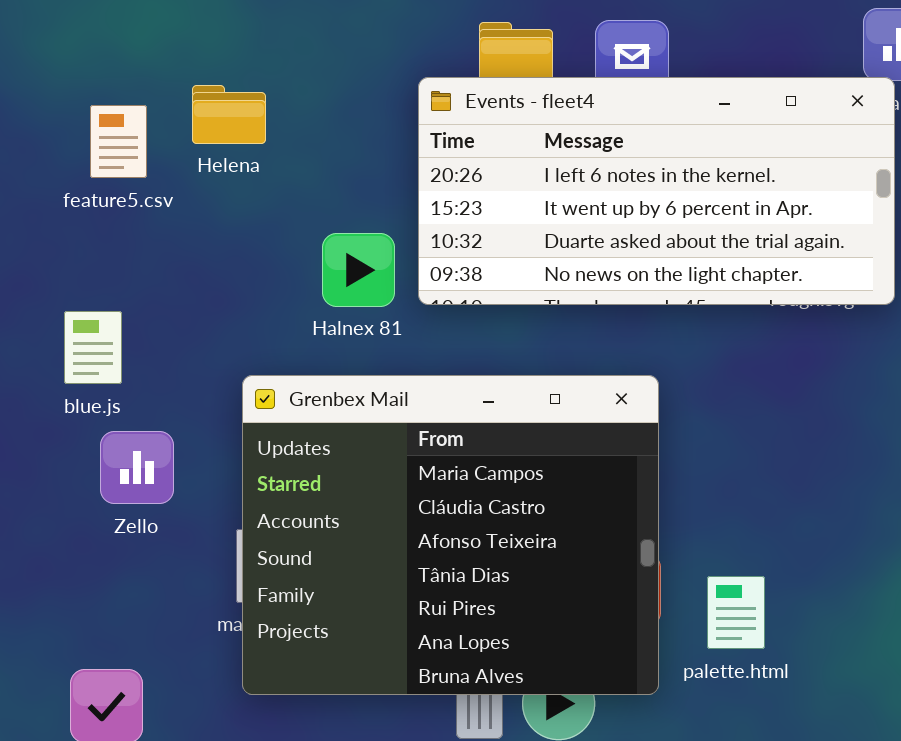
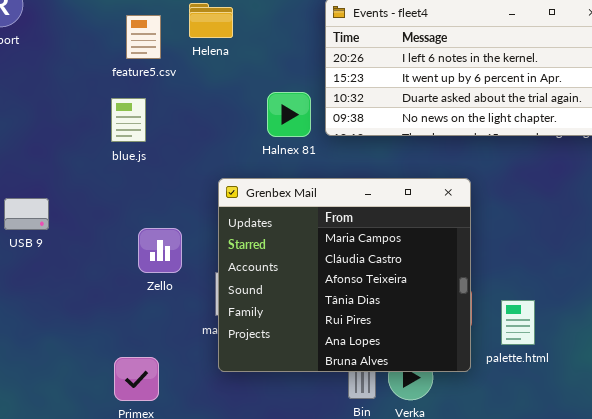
blue.js: [64,311,122,384] -> [111,98,146,142], moved
Zello: [100,431,174,504] -> [138,228,182,273], moved

